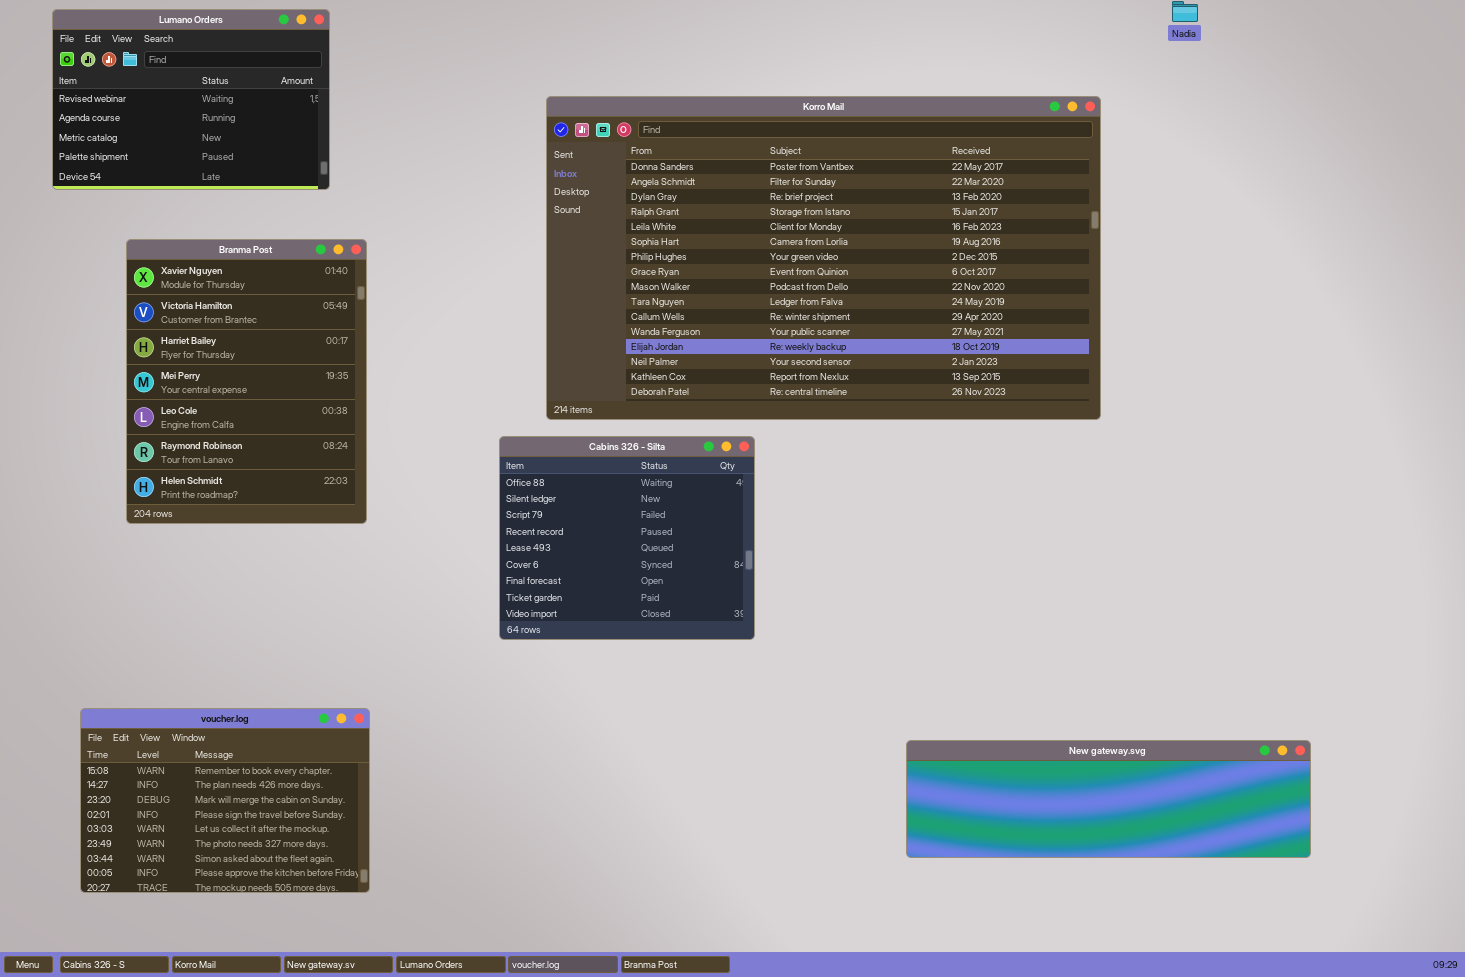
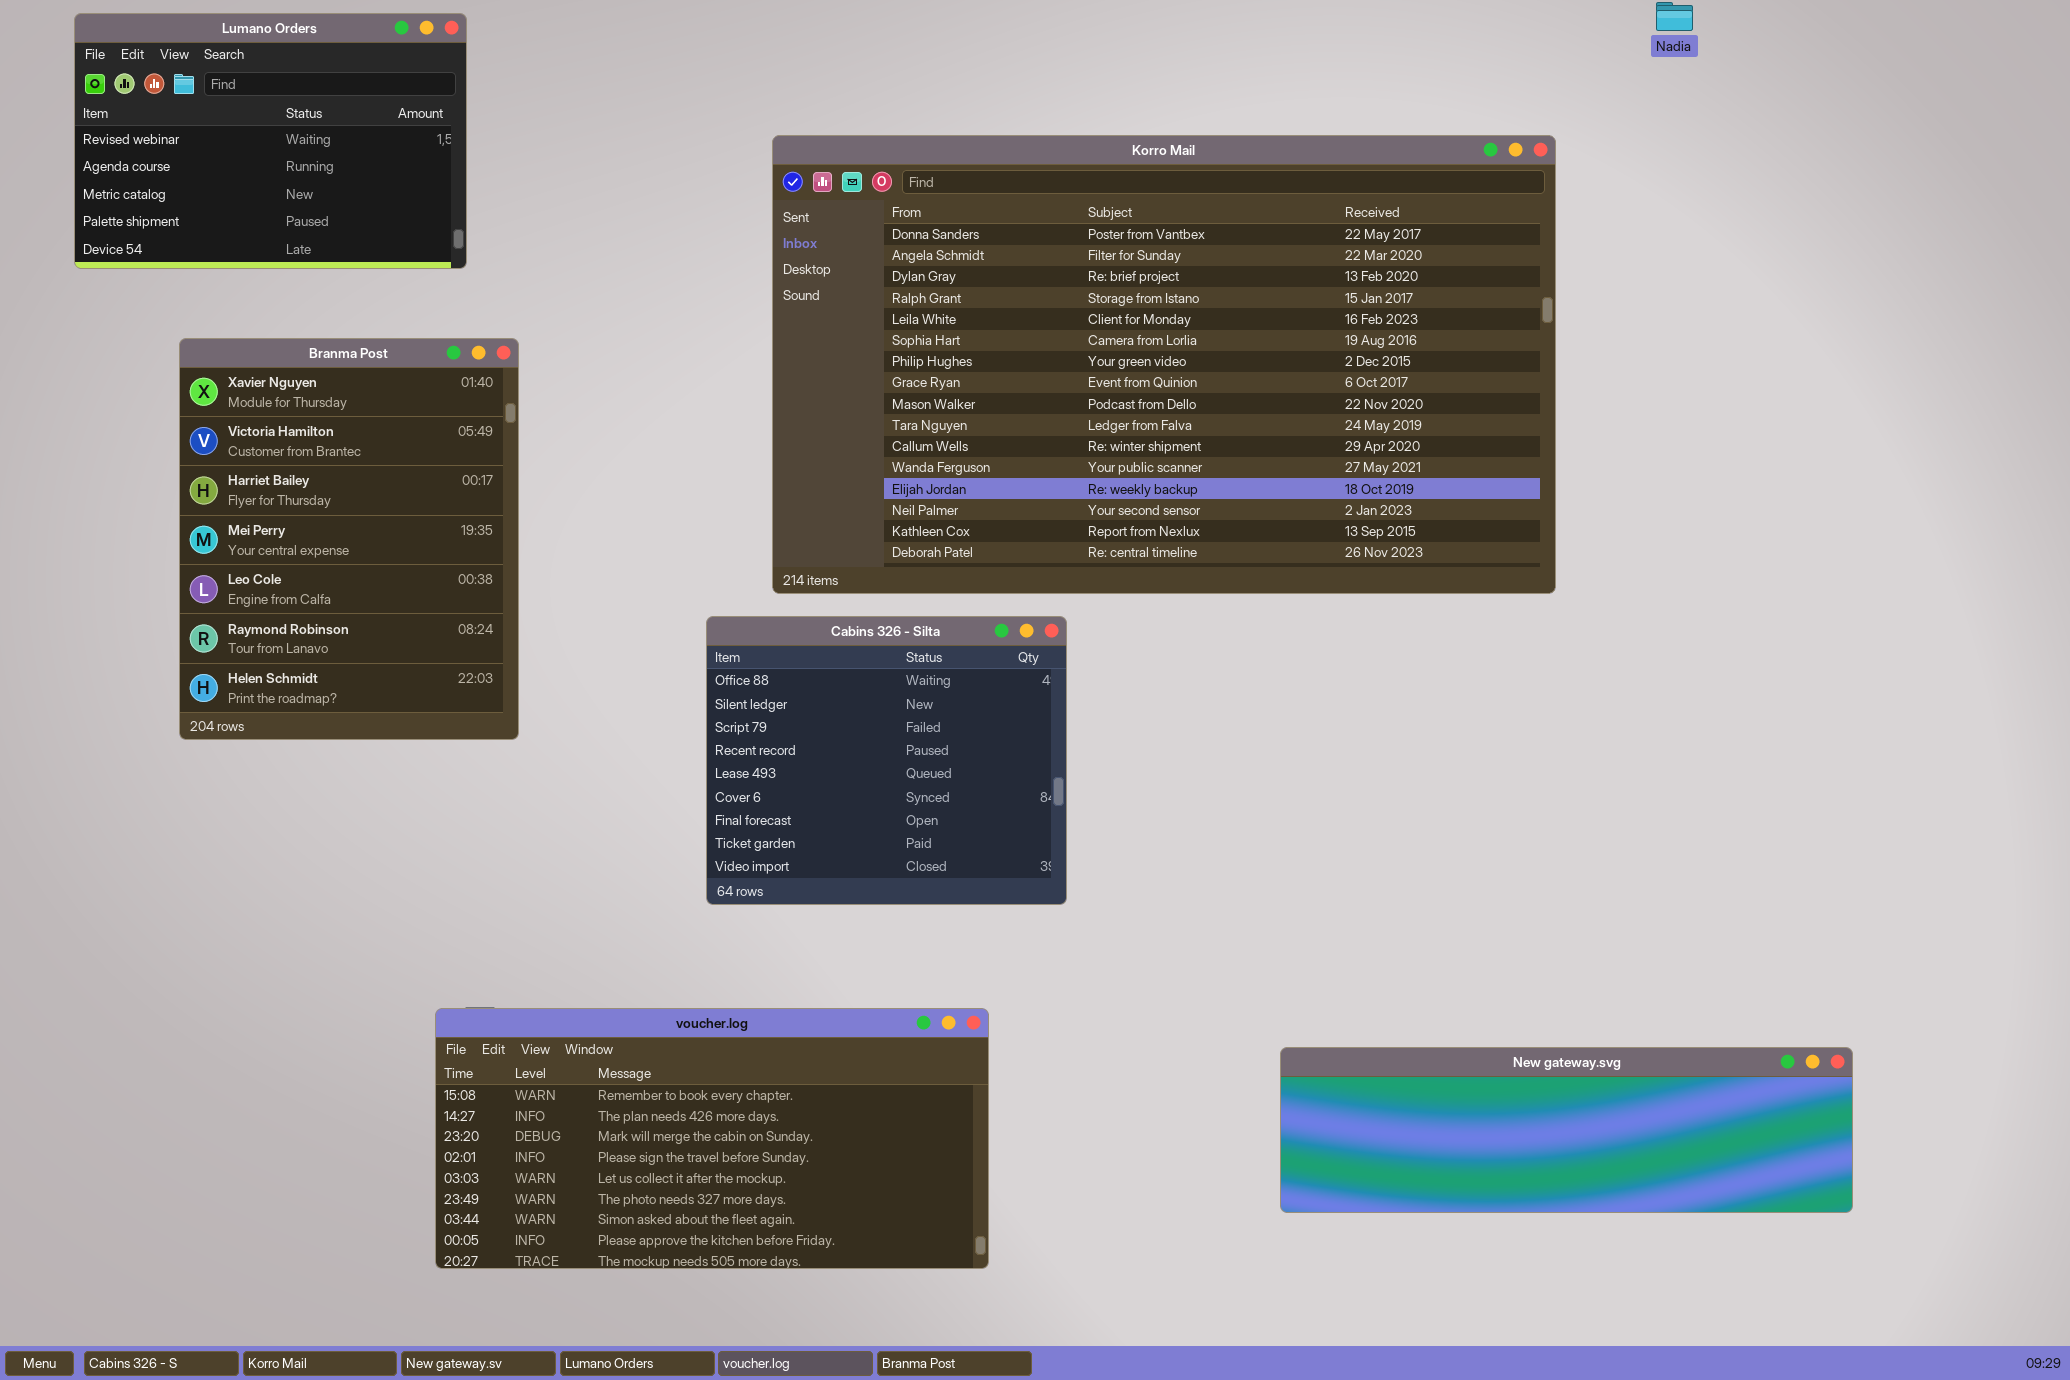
voucher.log: [80,708,370,893] -> [435,1008,989,1269], moved, resized

